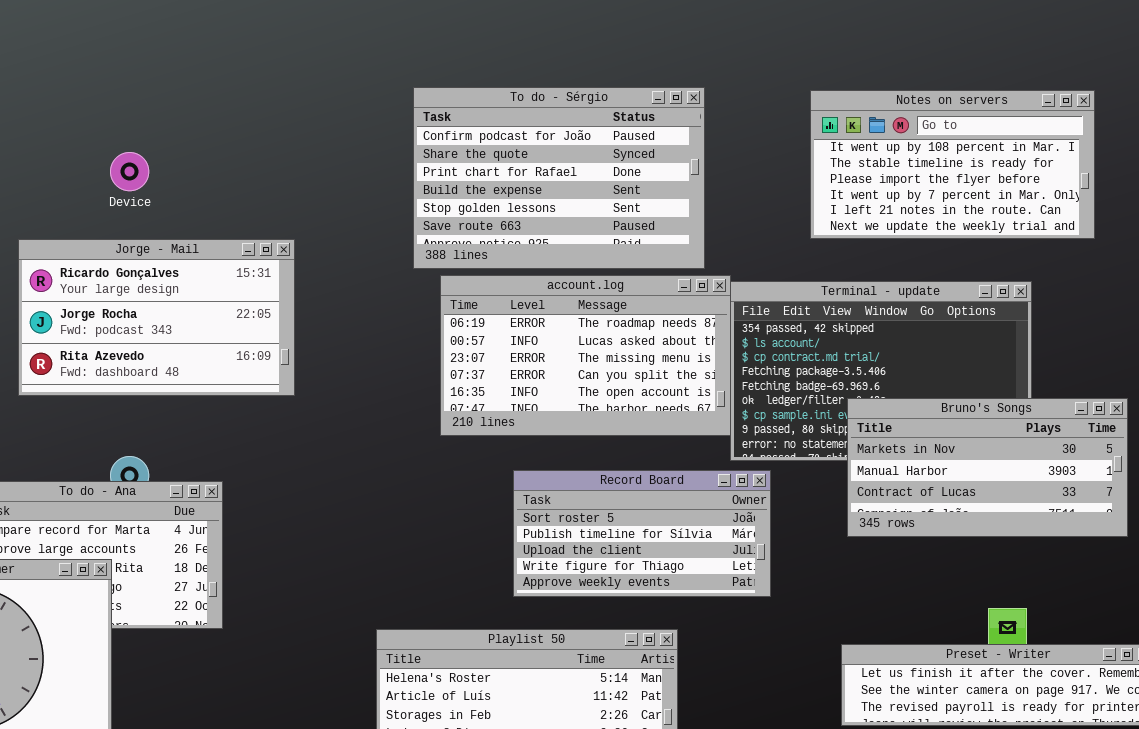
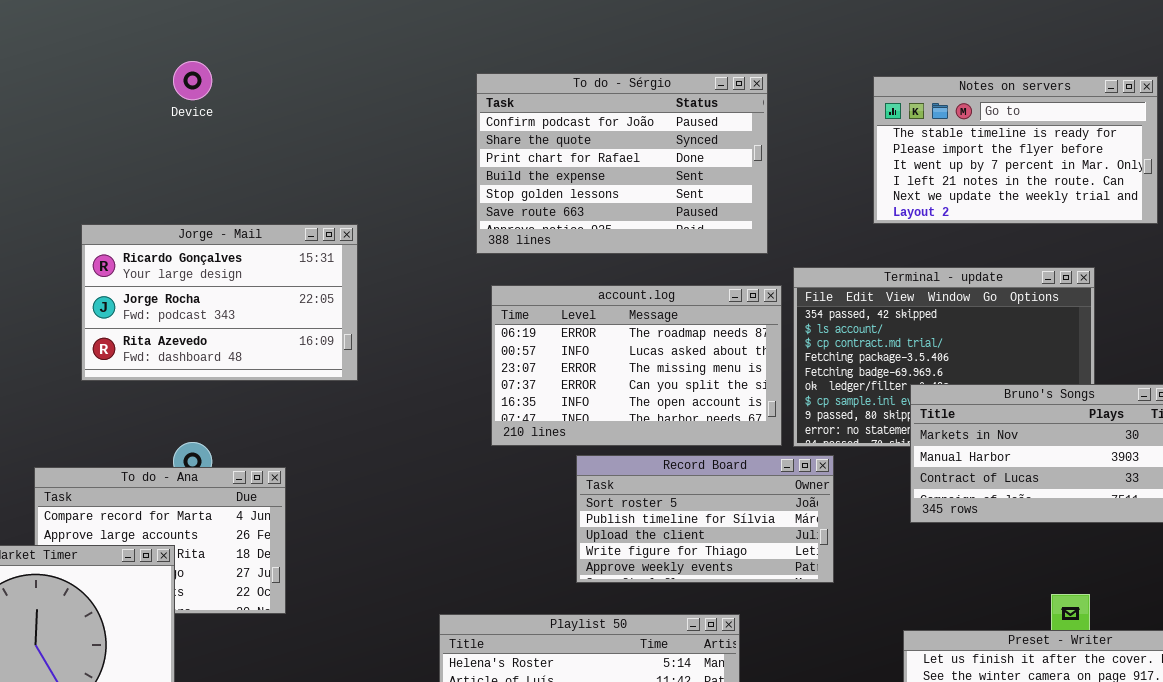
Notes on servers: [810,90,1095,239] -> [873,76,1158,224], scrolled down 1 row
Device: [110,152,149,191] -> [173,61,212,100], moved
account.log: [440,275,731,436] -> [491,285,782,446], moved

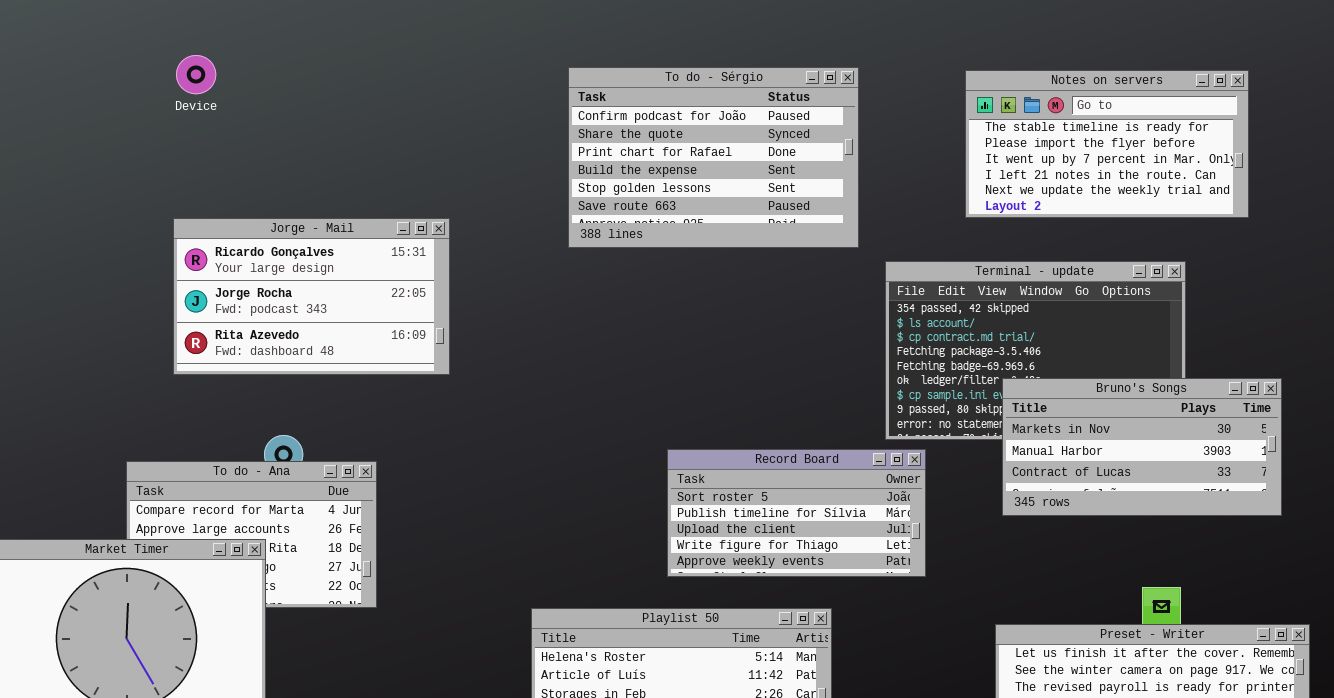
Device: [173,61,212,100] -> [176,55,216,94], moved
account.log: [491,285,782,446] -> none, closed

